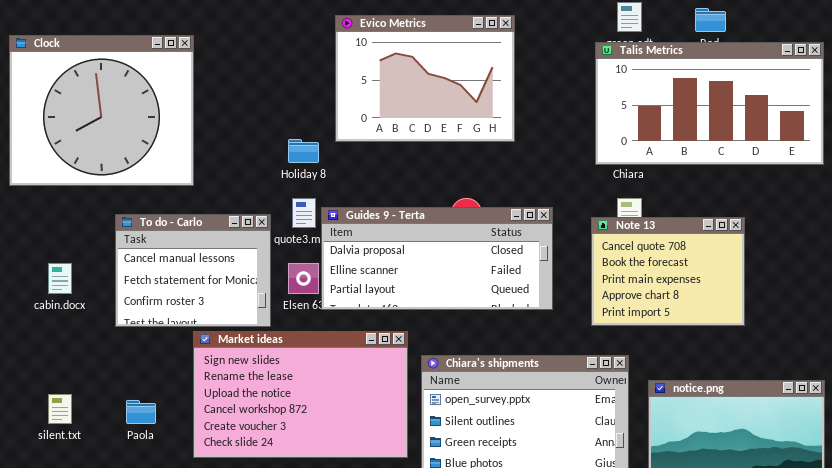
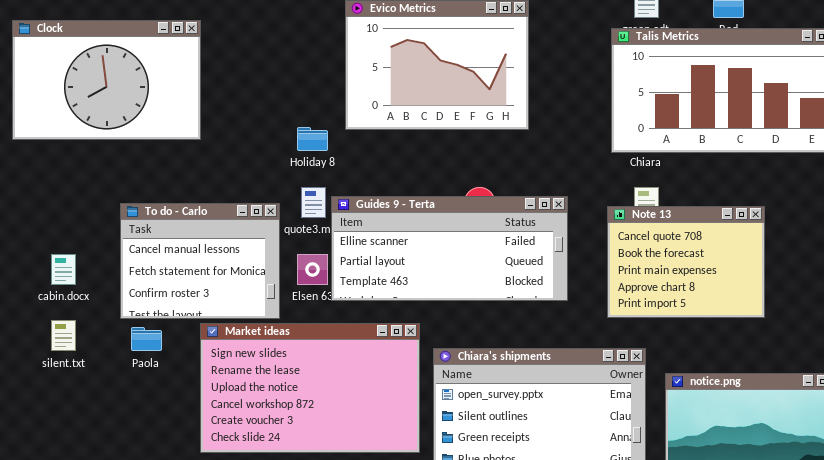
Clock: [9,35,194,186] -> [12,20,201,140], resized
Guides 9 - Terta: [321,207,553,310] -> [331,196,568,301], scrolled down 1 row
silent.txt: [48,394,72,424] -> [51,320,76,351], moved
Paola: [126,400,156,424] -> [131,327,162,351], moved

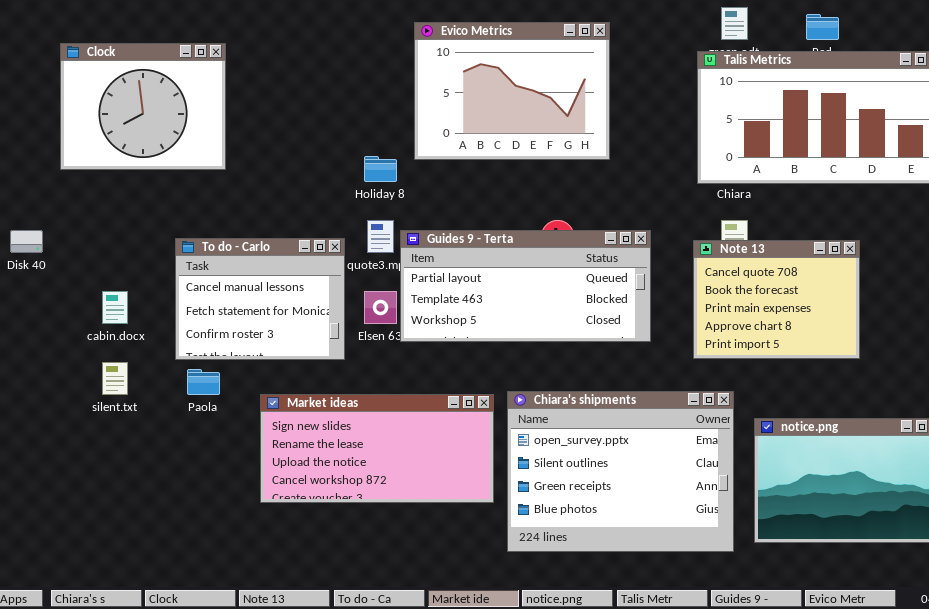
Clock: [12,20,201,140] -> [60,43,226,170], resized
Guides 9 - Terta: [331,196,568,301] -> [400,230,651,342], scrolled down 1 row
Market ideas: [200,323,420,453] -> [260,394,494,503], resized

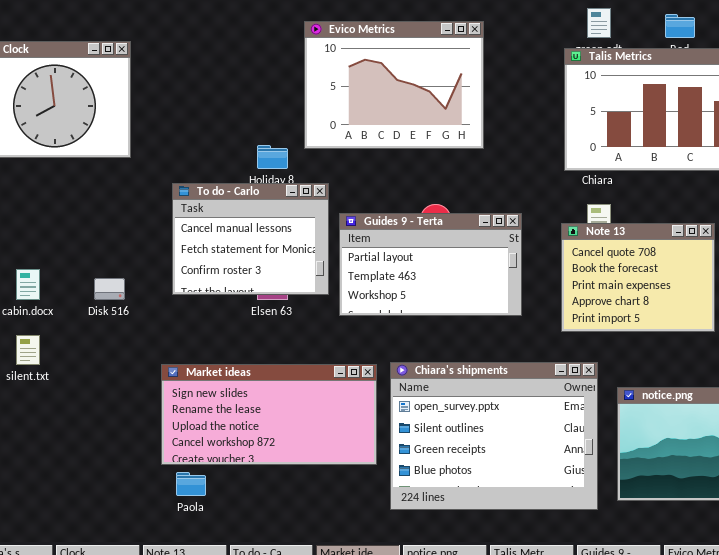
Guides 9 - Terta: [400,230,651,342] -> [339,213,522,316], resized
To do - Carlo: [175,238,345,360] -> [172,183,329,295], moved
Paola: [187,369,220,395] -> [176,472,206,496], moved

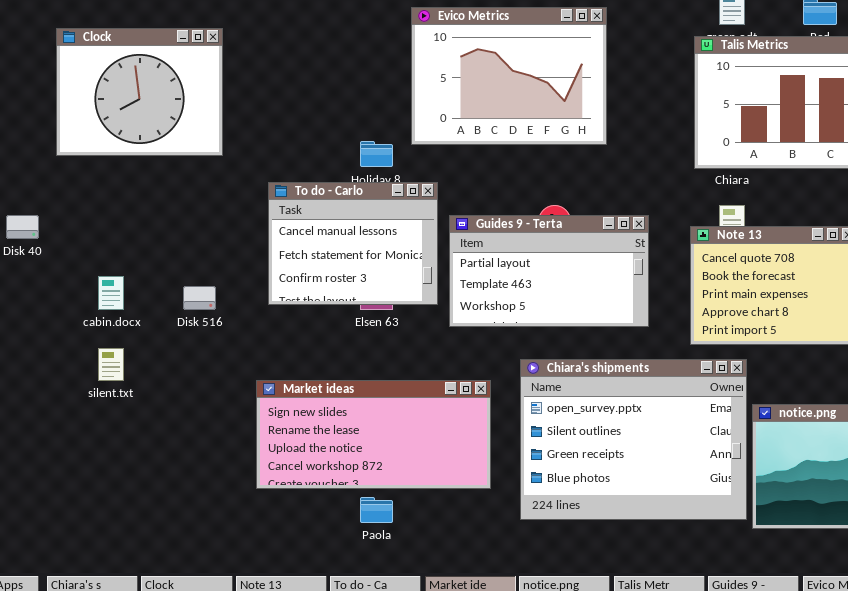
Chiara's shipments: [390,362,598,510] -> [520,359,747,520], moved
Paola: [176,472,206,496] -> [360,497,393,523], moved

